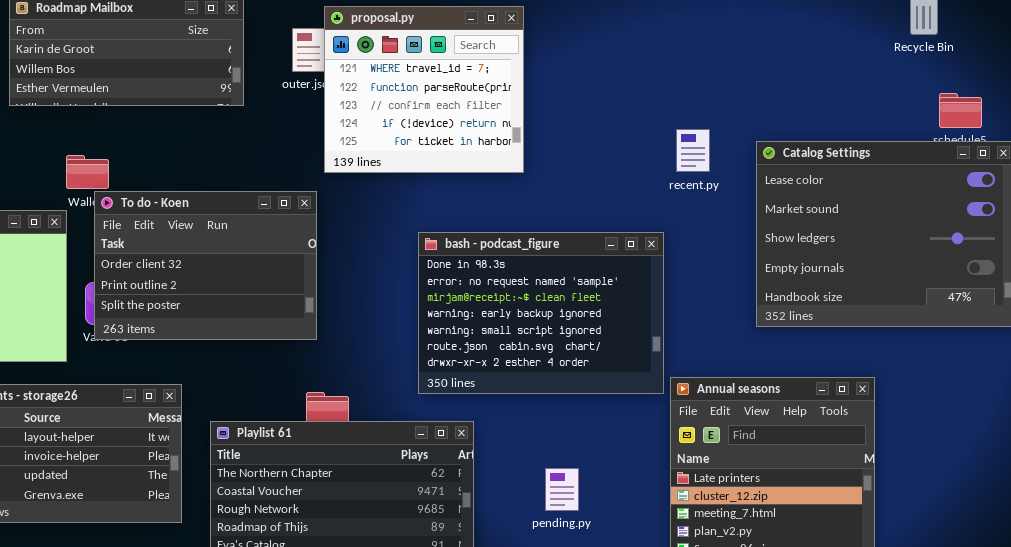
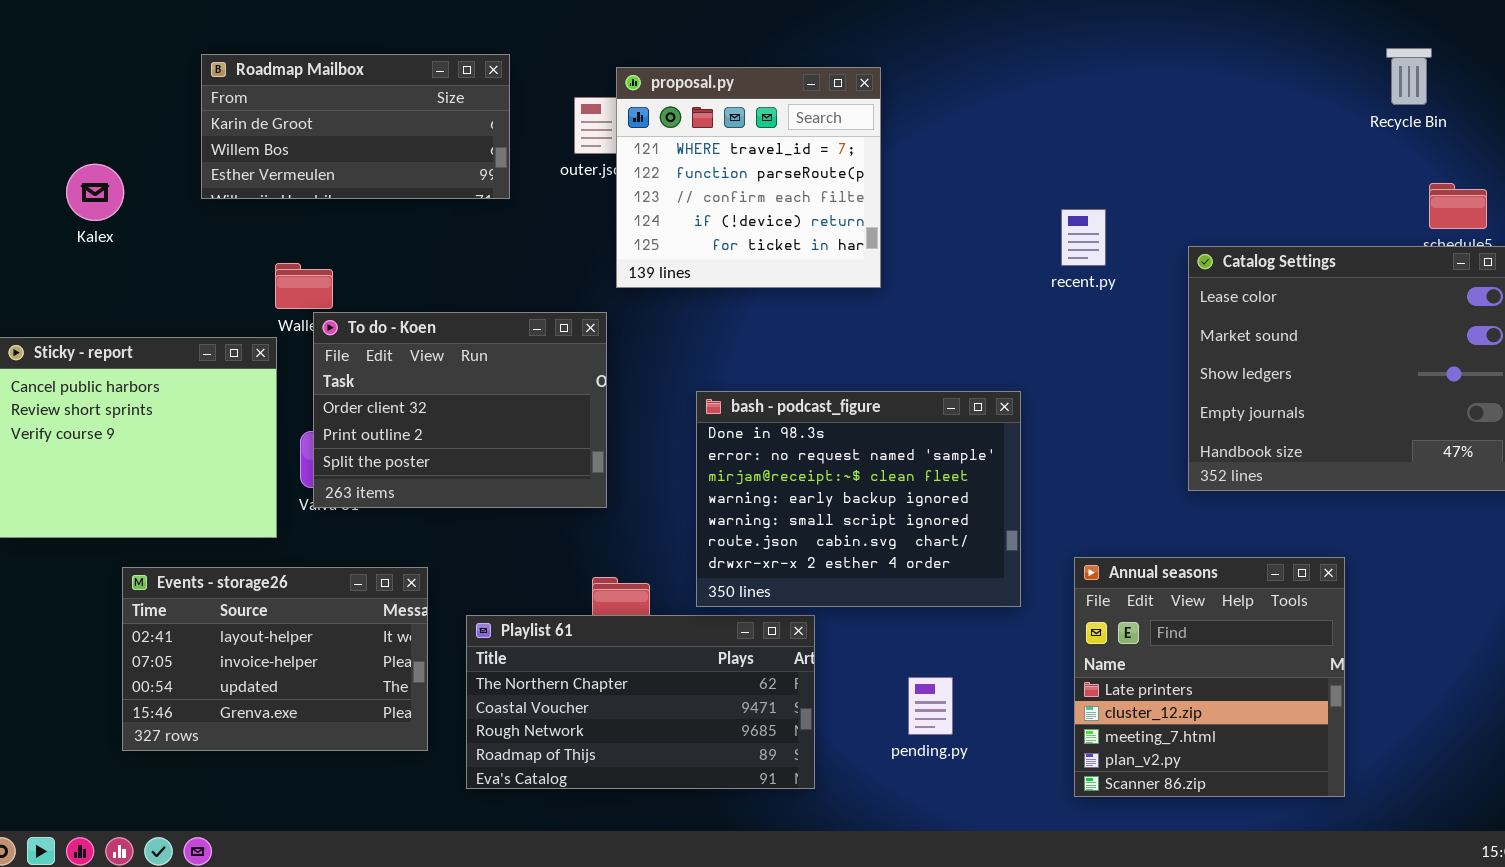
recent.py: [676,129,710,172] -> [1061,209,1106,266], moved
bash - podcast_figure: [418,232,664,394] -> [696,391,1021,607], moved

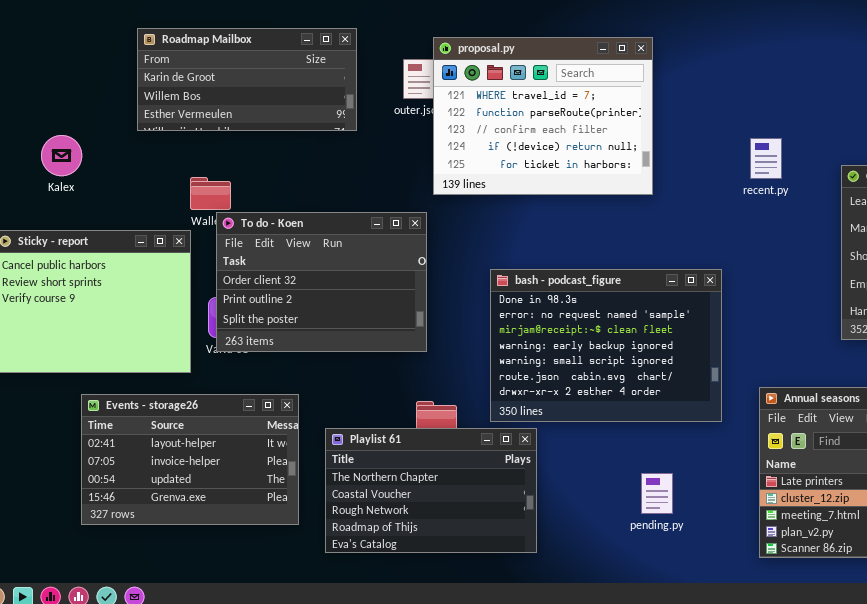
proposal.py: [616,67,881,288] -> [433,37,653,195], resized
Kalex: [66,164,124,221] -> [41,135,82,176], moved
Playlist 61: [466,615,815,789] -> [325,428,537,553], resized

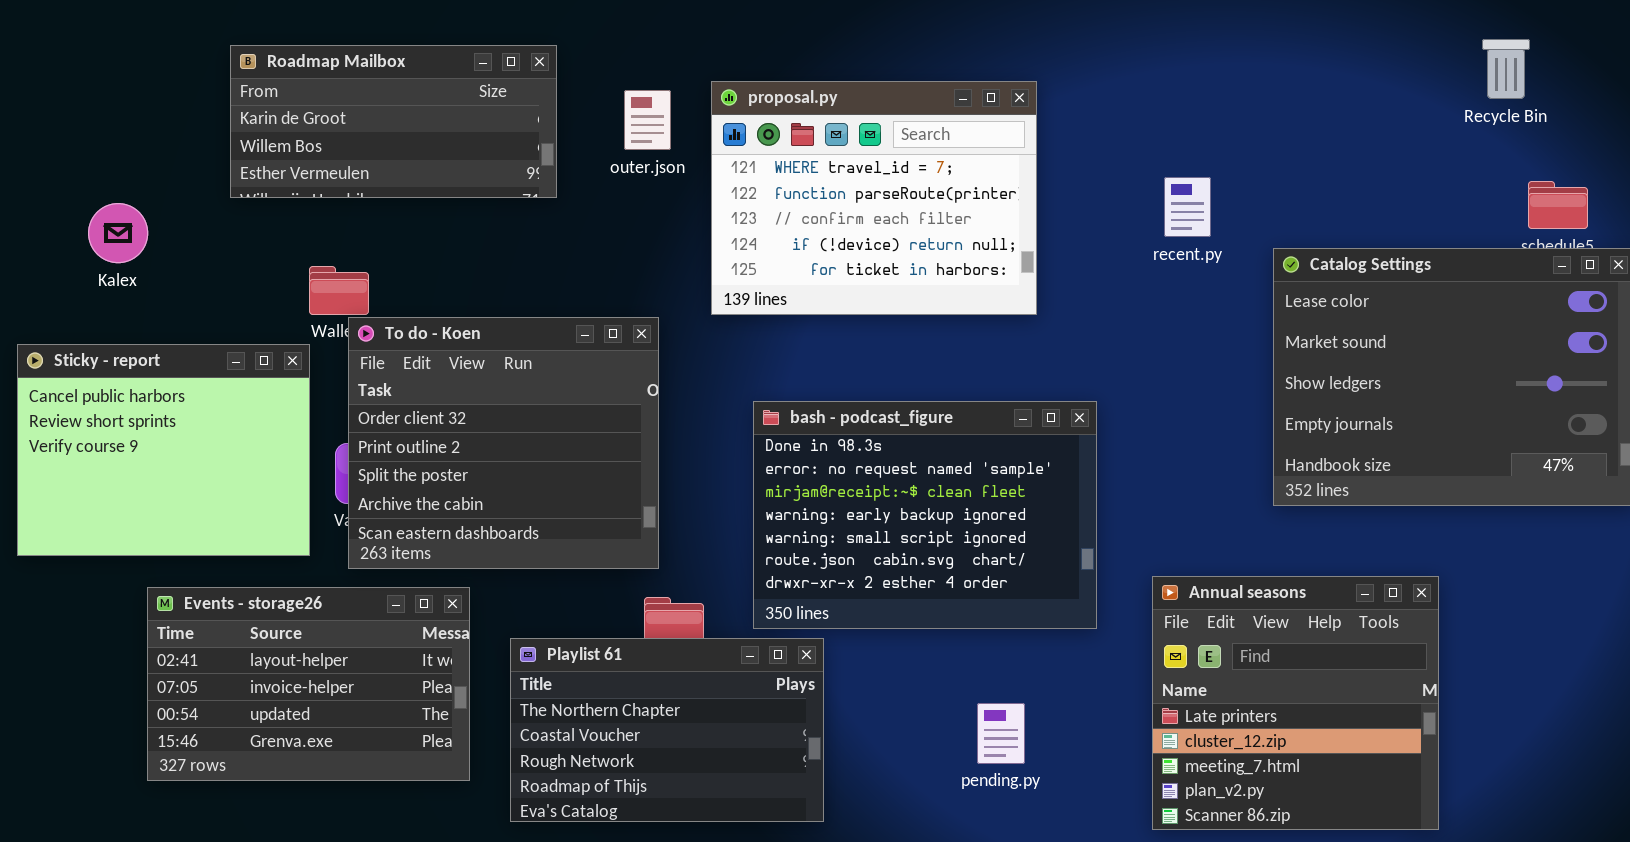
proposal.py: [433,37,653,195] -> [711,81,1037,315], moved
recent.py: [750,138,782,179] -> [1164,177,1211,237], moved
To do - Koen: [216,212,427,352] -> [348,317,659,569], resized

